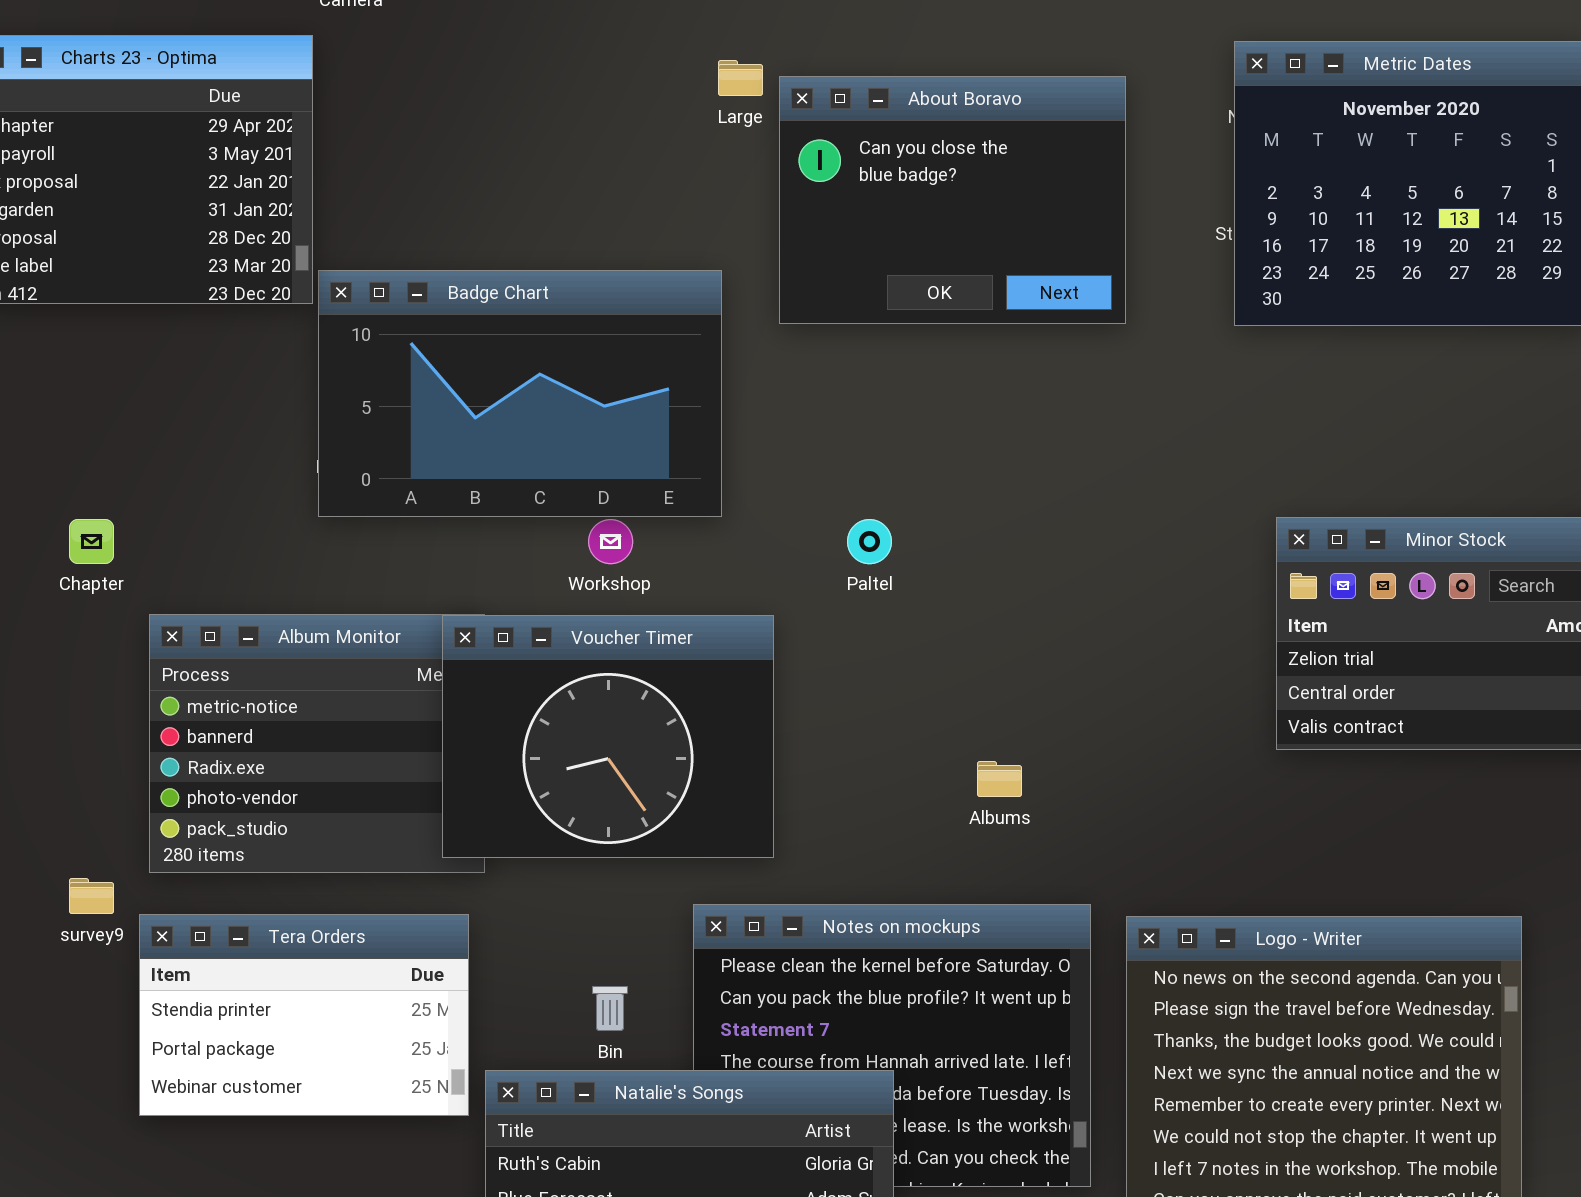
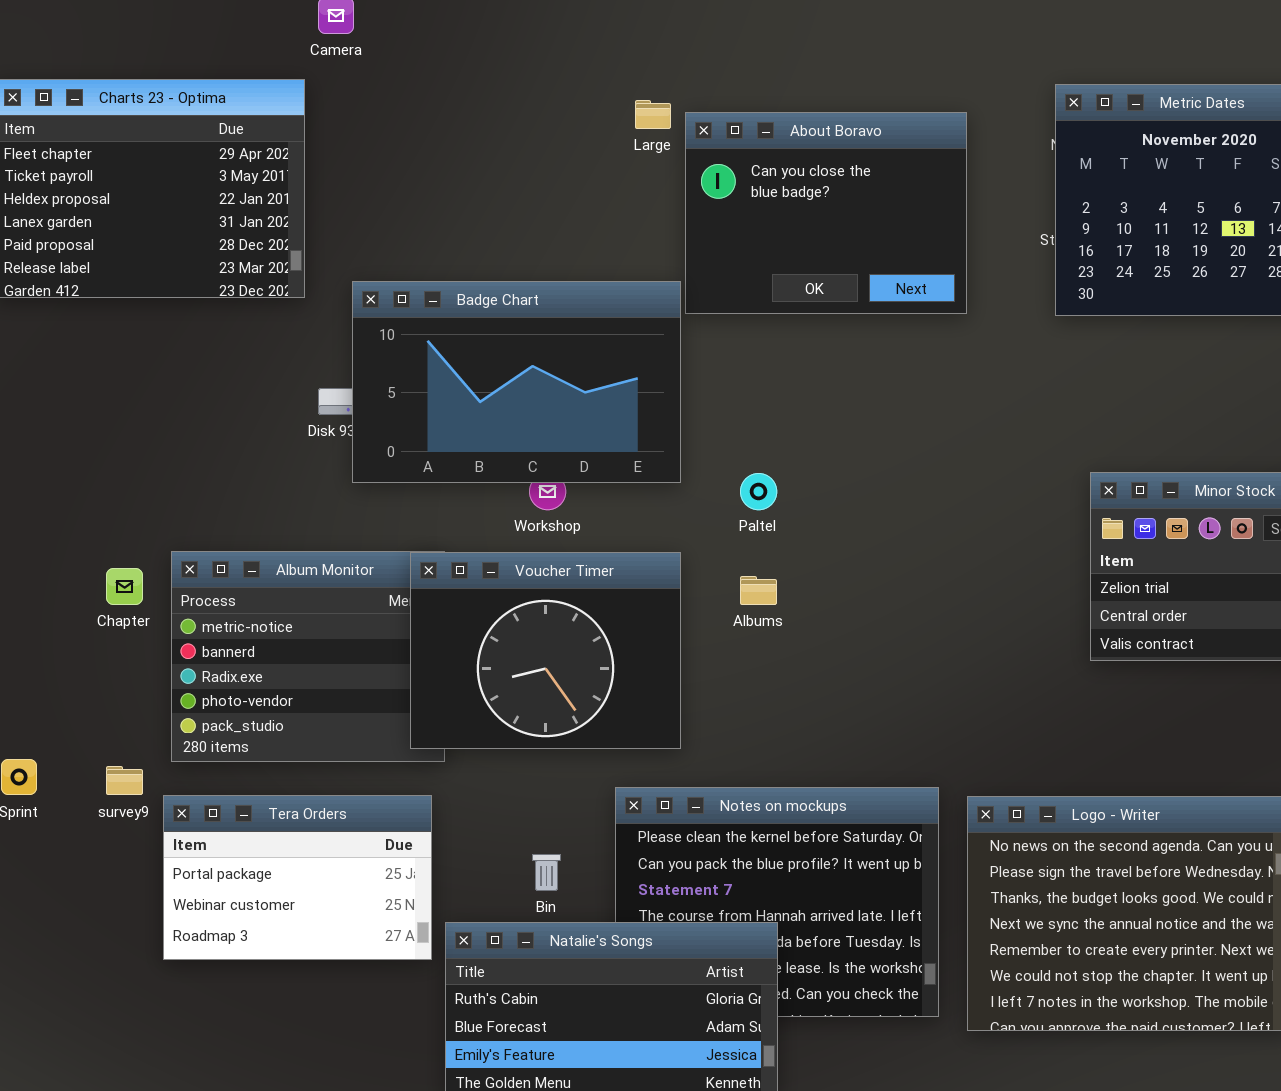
Badge Chart: [318,270,722,517] -> [352,281,681,483], moved
Chapter: [69,519,114,564] -> [106,568,143,605], moved
Albums: [977,761,1022,797] -> [740,576,777,605], moved
Tera Orders: [139,914,469,1116] -> [163,795,432,960], scrolled down 1 row

